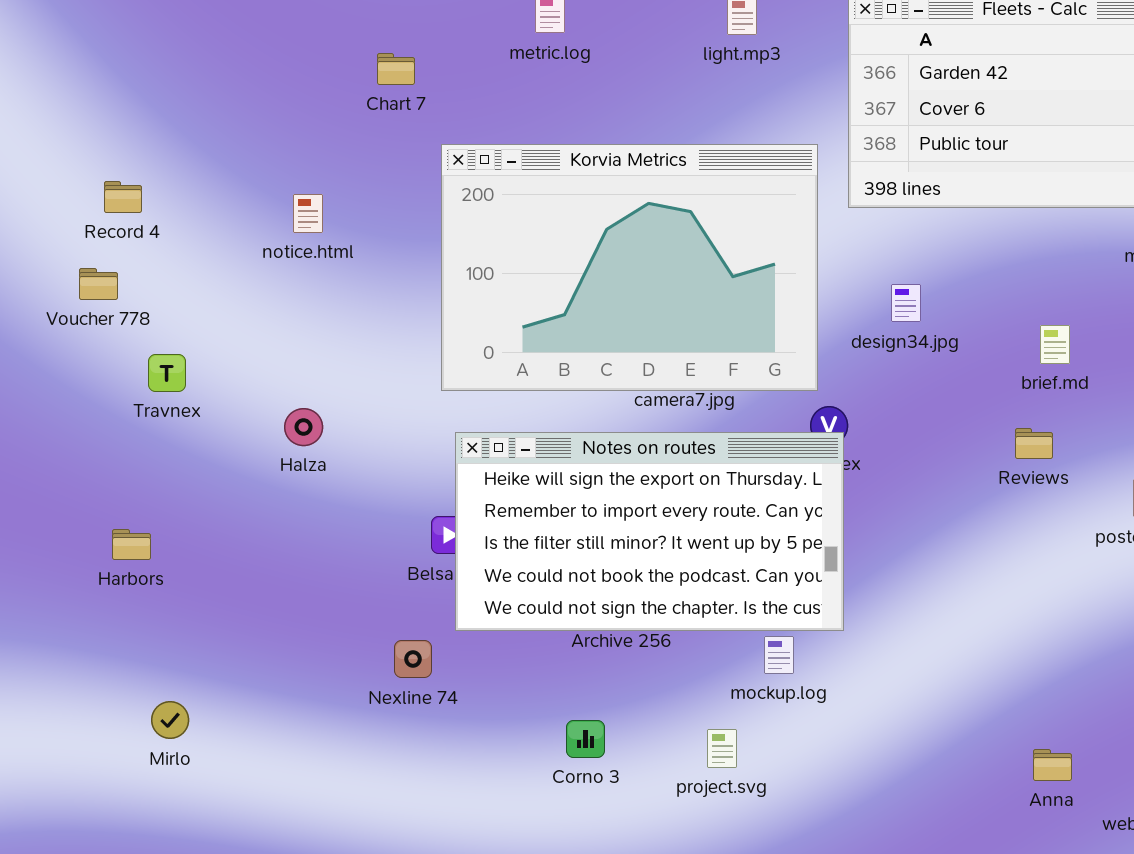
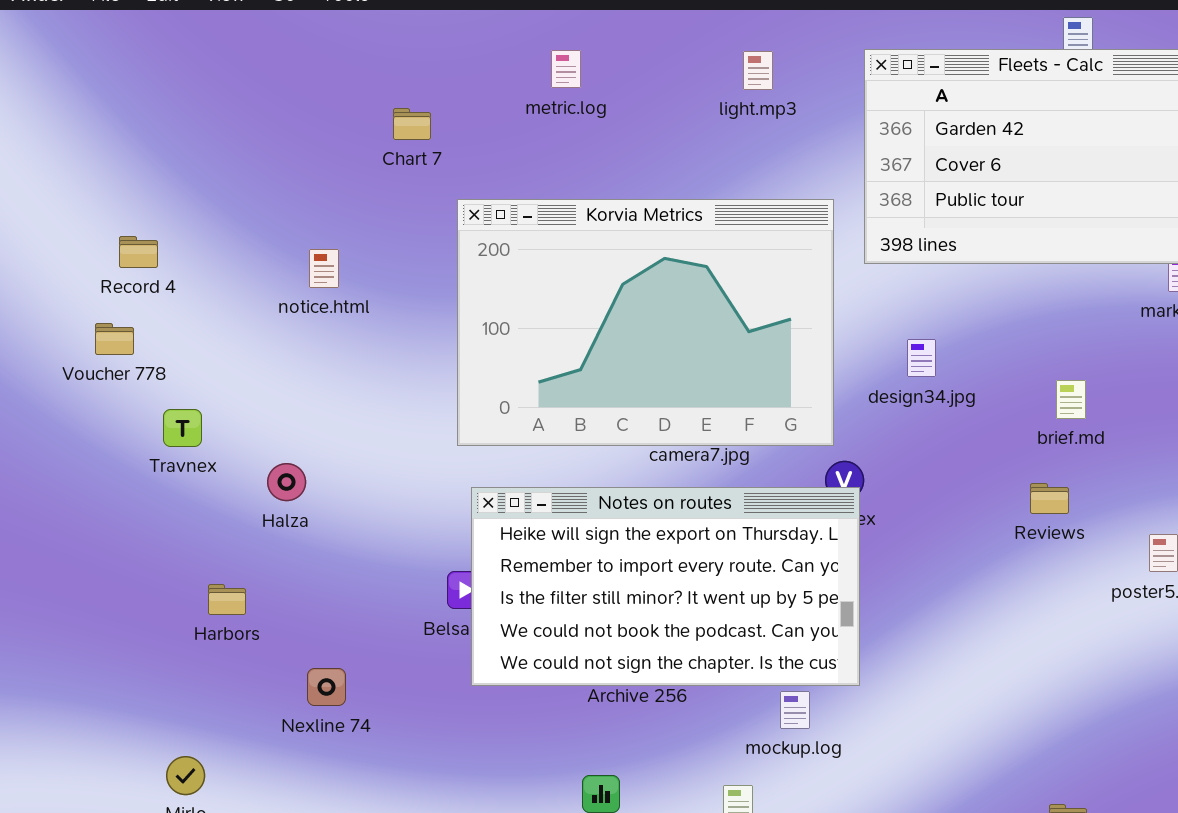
Halza: [284,408,323,446] -> [267,463,306,501], moved
Harbors: [112,529,151,560] -> [208,584,246,615], moved
Nexline 74: [394,640,432,678] -> [307,668,346,706], moved

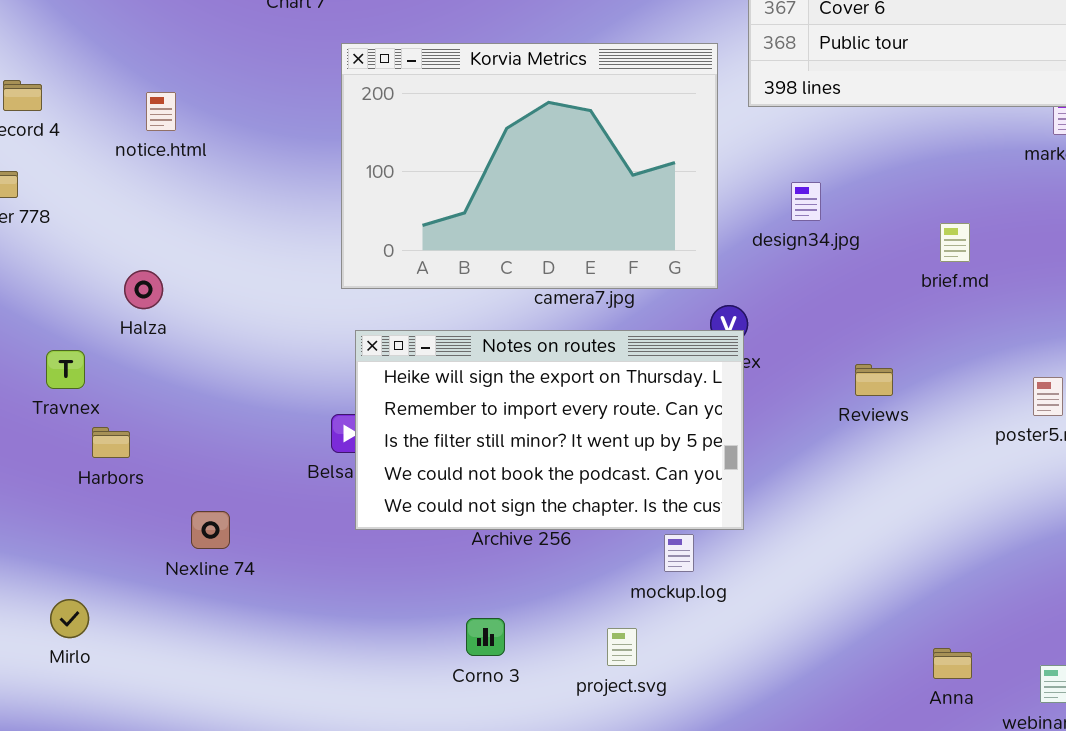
notice.html: [309,249,339,288] -> [146,92,176,131], moved
Travnex: [163,409,202,447] -> [46,350,85,389], moved
Halza: [267,463,306,501] -> [124,270,163,309], moved
Reviews: [1030,483,1069,514] -> [855,364,893,396], moved

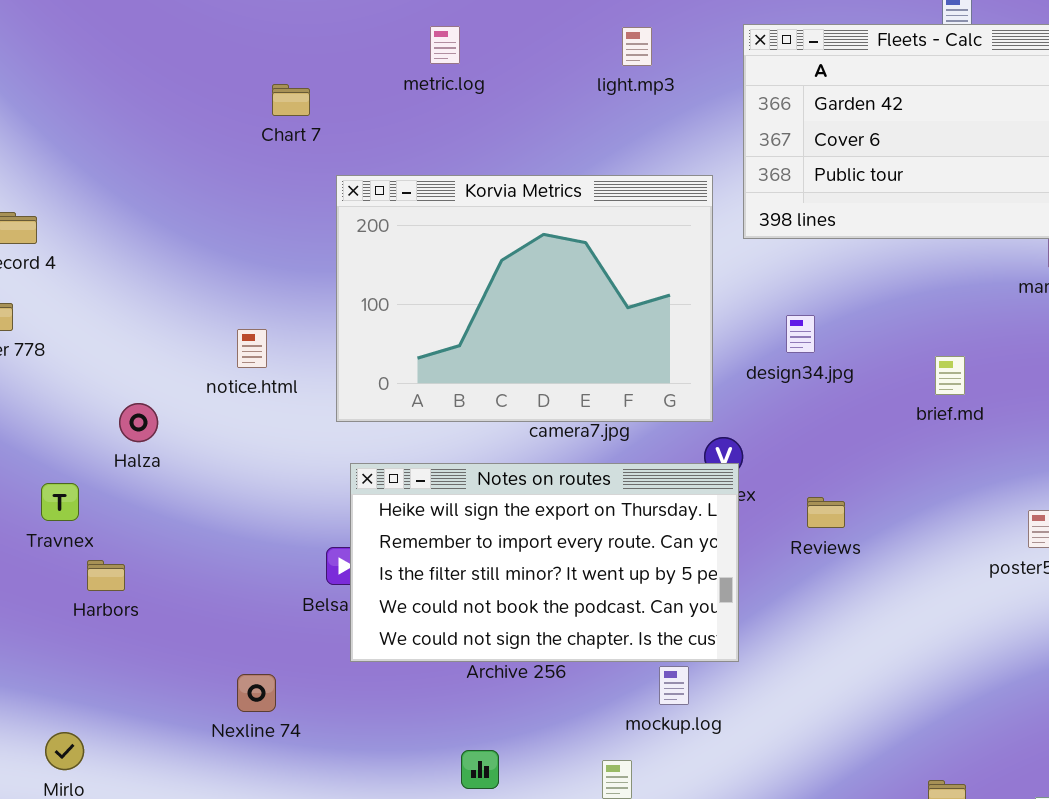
notice.html: [146,92,176,131] -> [237,329,267,368], moved
Reviews: [855,364,893,396] -> [807,497,845,528], moved
Nexline 74: [191,511,230,549] -> [237,674,276,712], moved

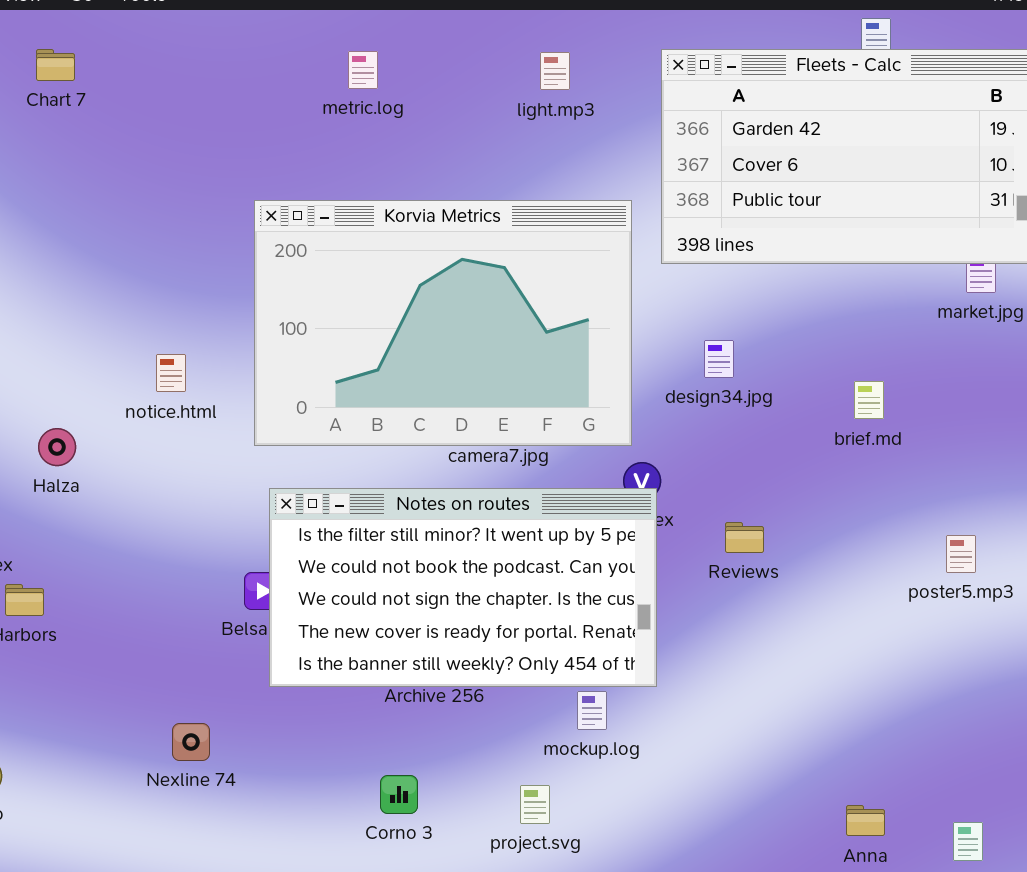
Chart 7: [272,84,310,116] -> [36,49,75,81], moved
Notes on routes: [350,463,739,662] -> [269,488,657,687], scrolled down 2 rows
Nexline 74: [237,674,276,712] -> [172,723,210,761], moved

